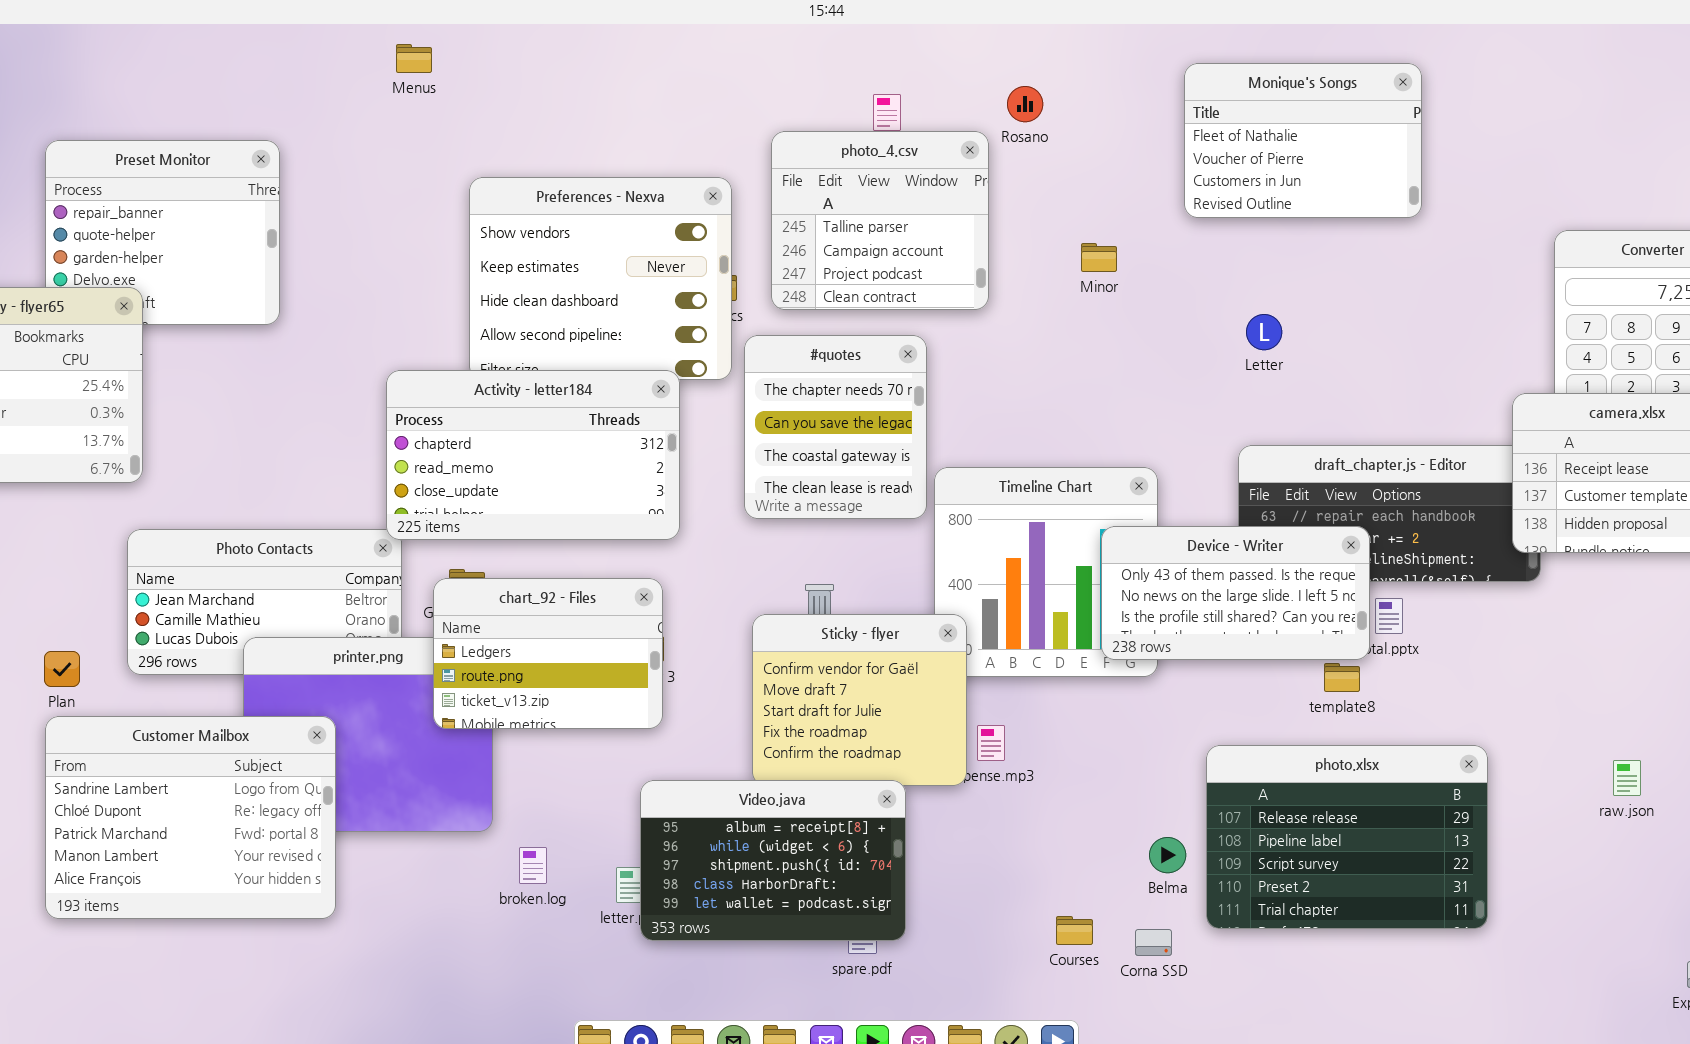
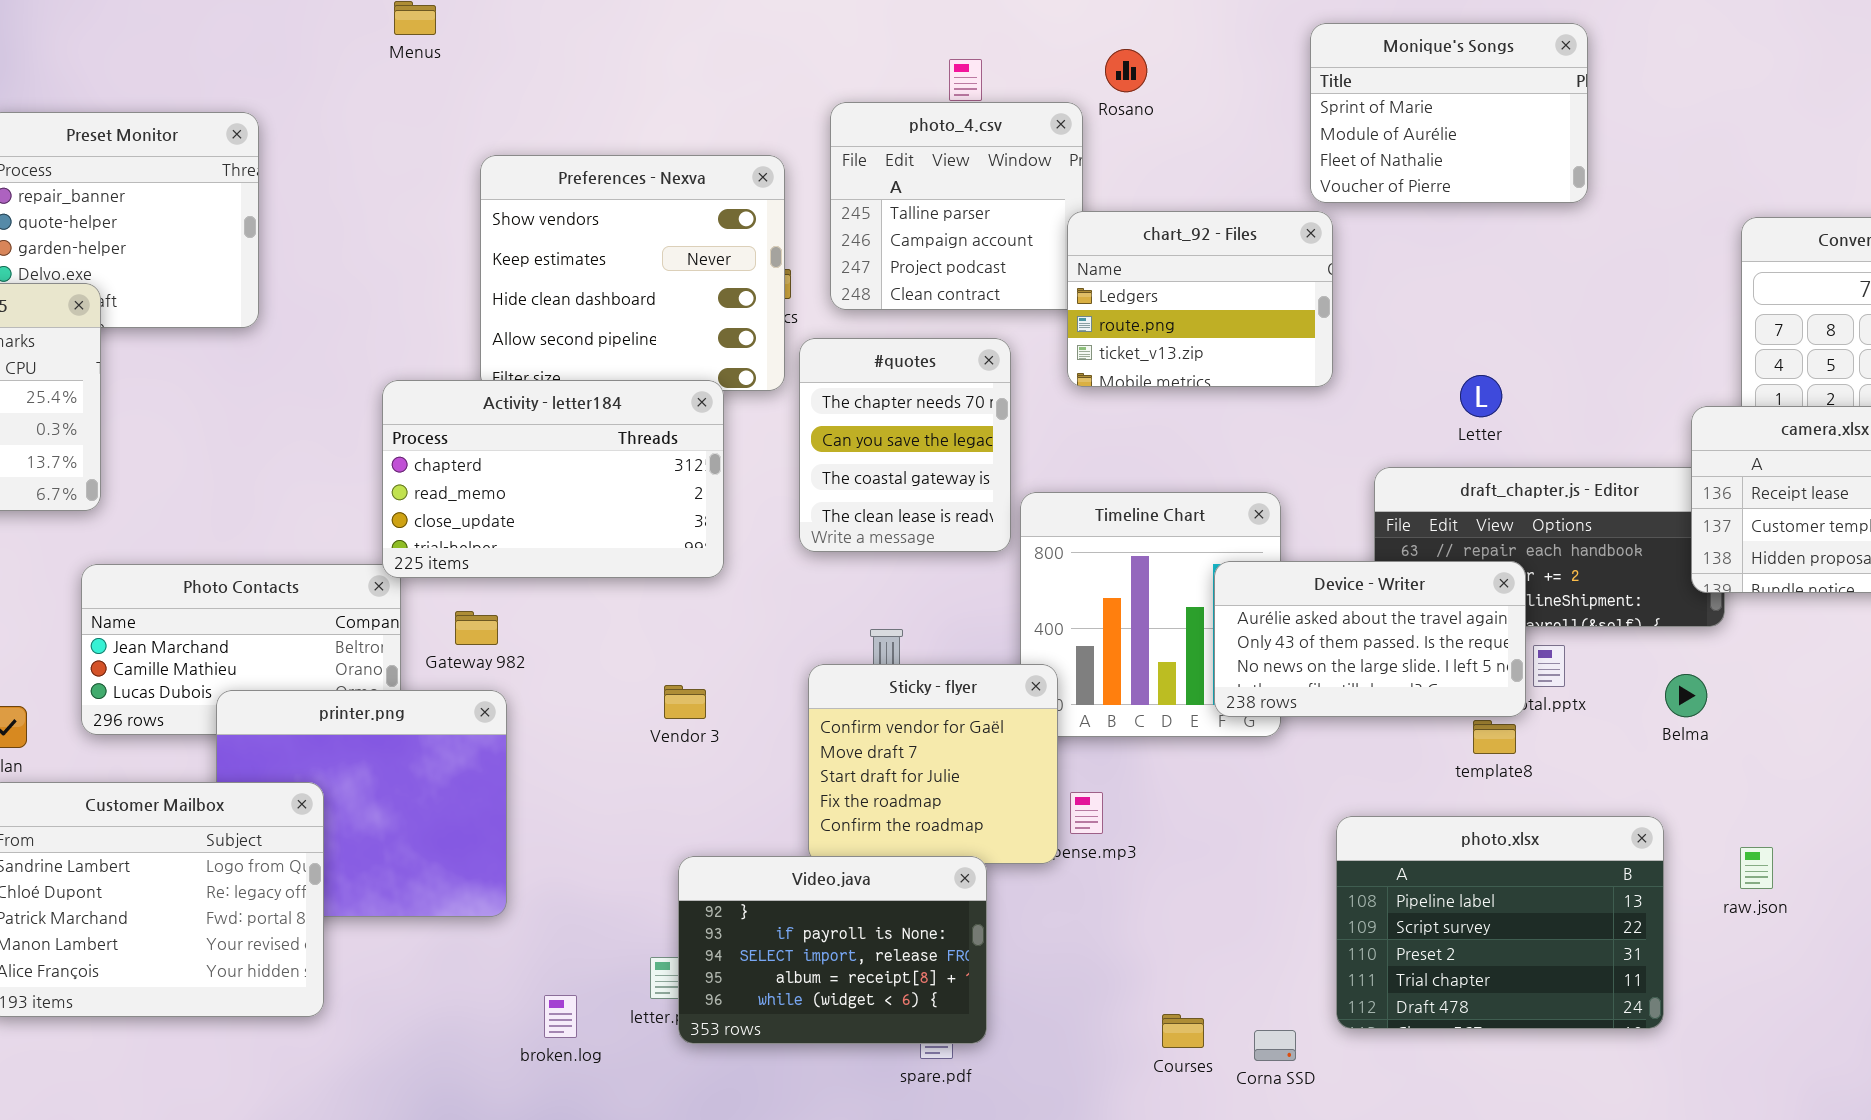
Monique's Songs: [1184,63,1422,218] -> [1310,23,1588,203], scrolled up 2 rows
Letter: [1246,314,1282,350] -> [1460,375,1502,417], moved
Device - Writer: [1101,526,1370,660] -> [1214,561,1526,717], scrolled up 1 row
chart_92 - Files: [433,578,663,729] -> [1067,211,1333,387], moved
photo.xlsx: [1206,745,1488,929] -> [1336,816,1664,1029], scrolled down 1 row
raw.json: [1613,760,1641,796] -> [1740,847,1773,889], moved
Video.java: [640,780,906,941] -> [678,856,987,1044], scrolled up 3 rows
Belma: [1149,837,1186,873] -> [1665,674,1707,717], moved
broken.log: [519,847,547,884] -> [544,995,577,1038], moved

